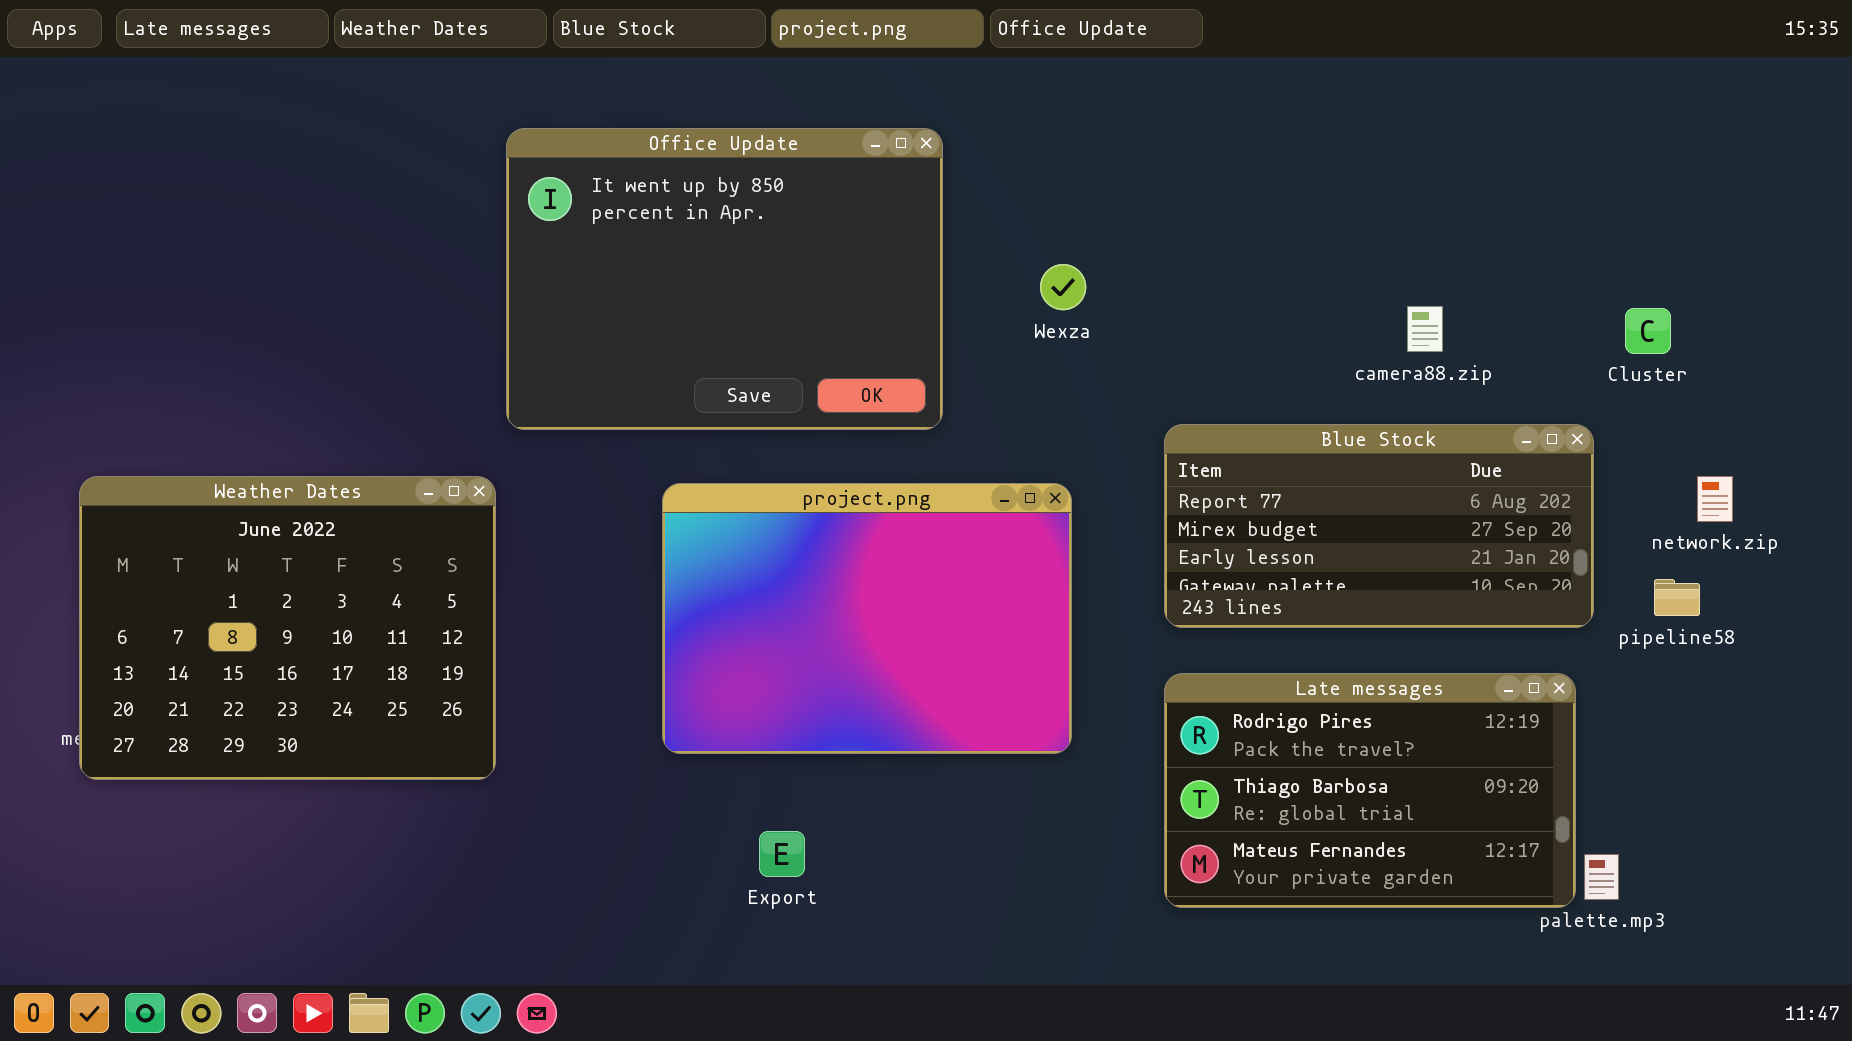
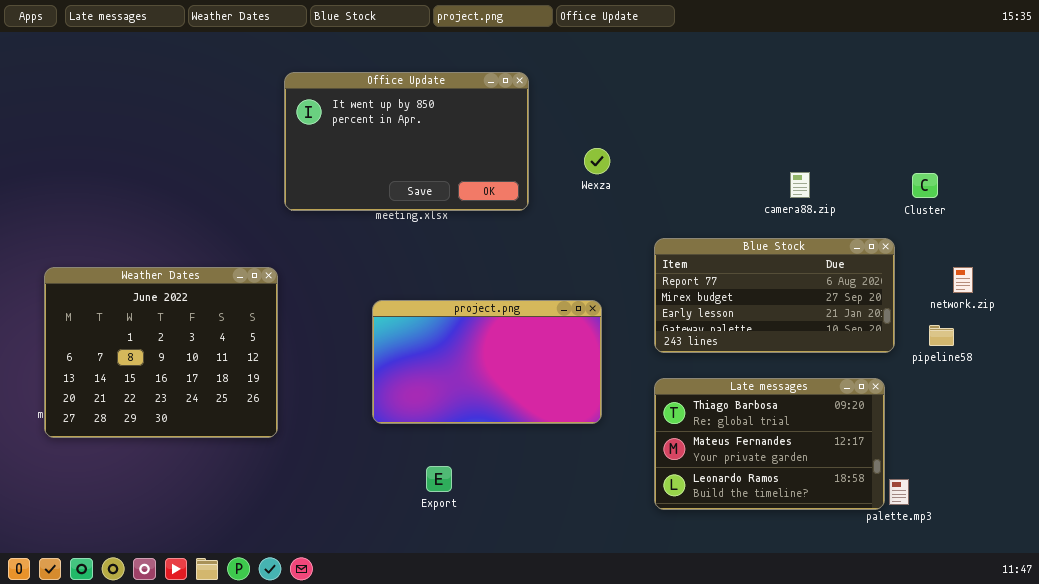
Office Update: [506,128,943,430] -> [284,72,529,211], resized
project.png: [662,483,1072,754] -> [372,300,602,424], resized
Late messages: [1164,673,1576,908] -> [654,378,885,510], scrolled down 1 row

